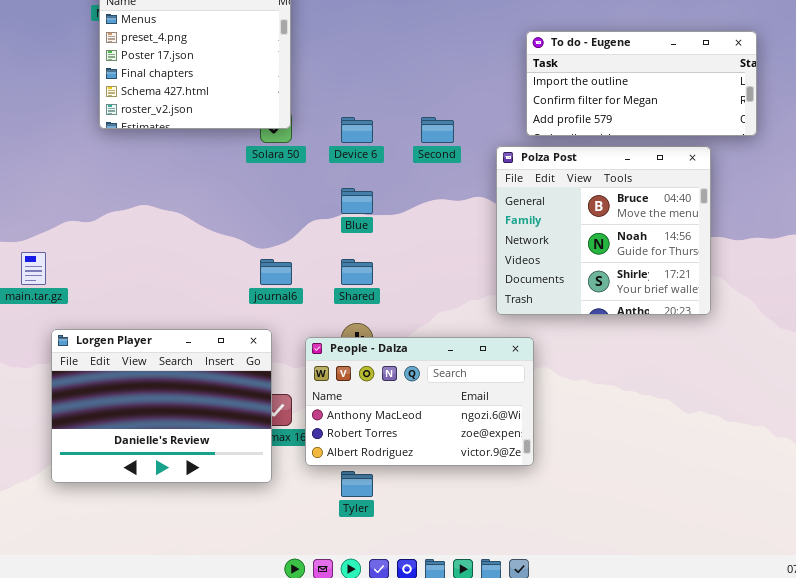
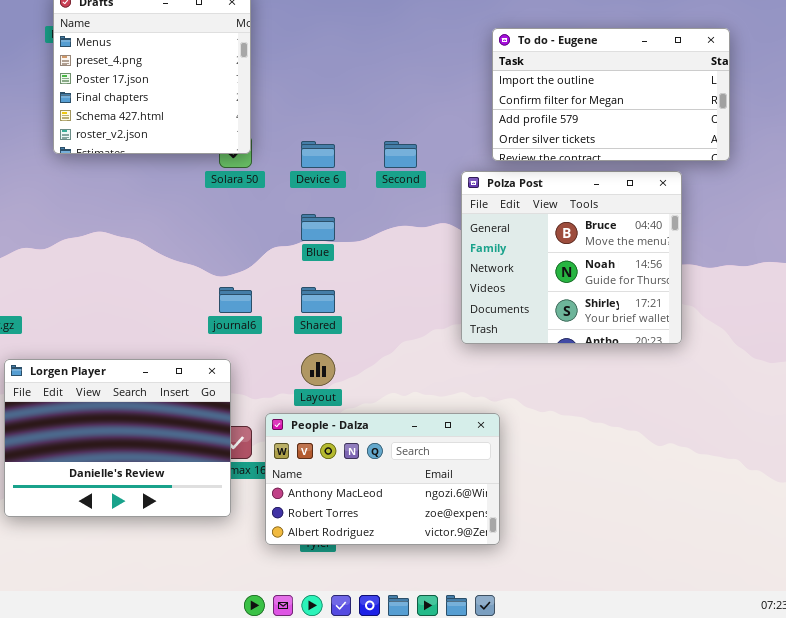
To do - Eugene: [526,31,757,136] -> [492,28,730,161], resized
People - Dalza: [305,337,534,466] -> [265,413,500,545], moved

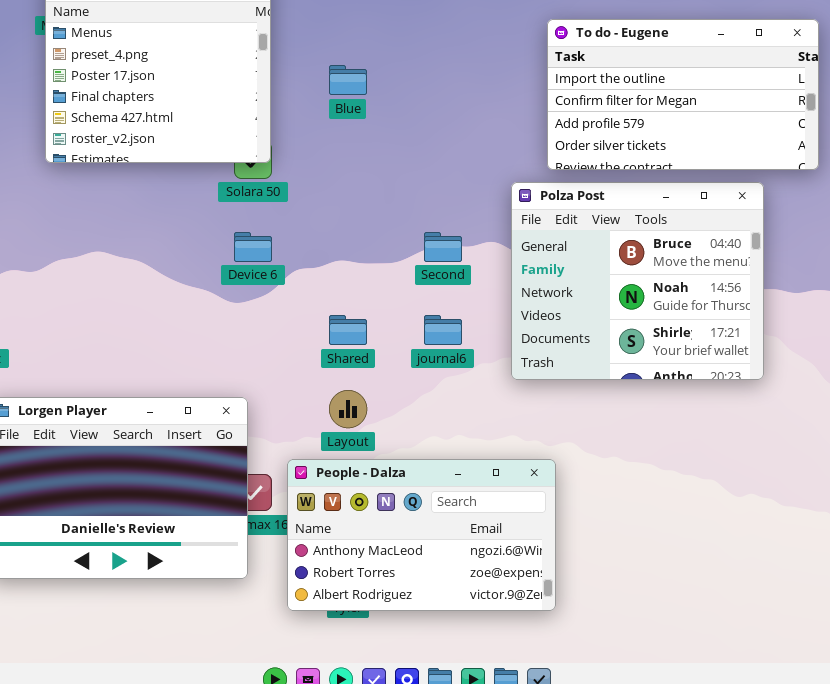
Device 6: [301,141,335,168] -> [234,232,272,262], moved
Second: [384,141,417,168] -> [424,232,462,262], moved
Blue: [301,214,335,241] -> [329,65,367,95], moved
journal6: [219,287,252,313] -> [424,315,462,345], moved

